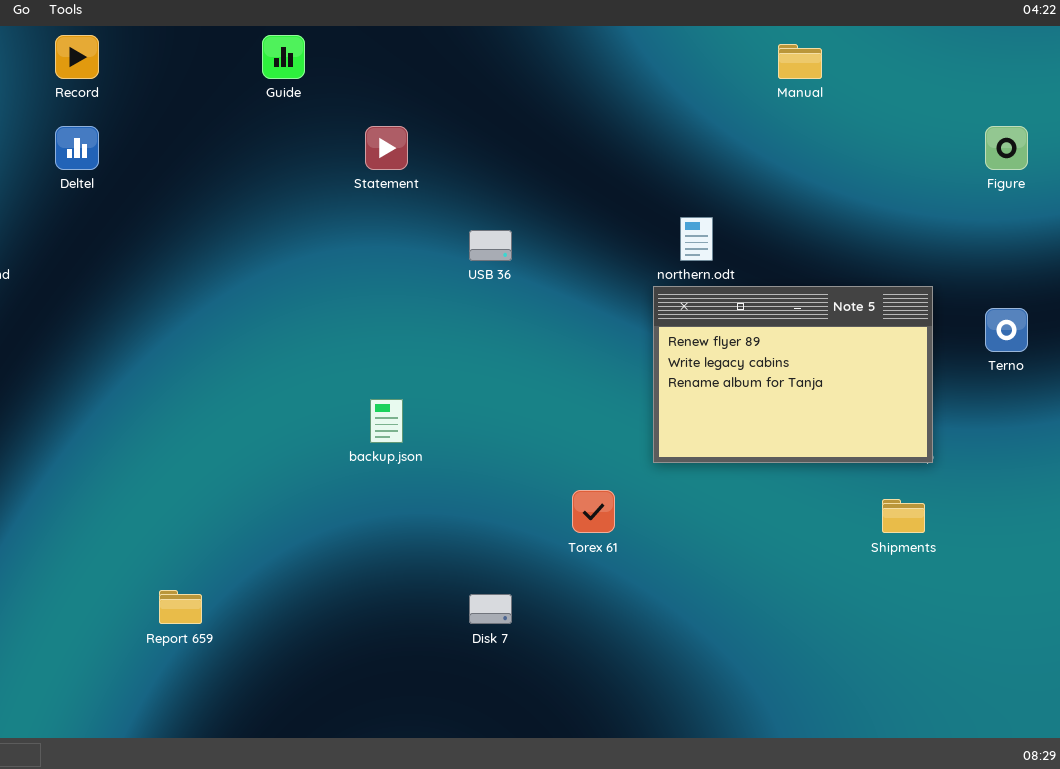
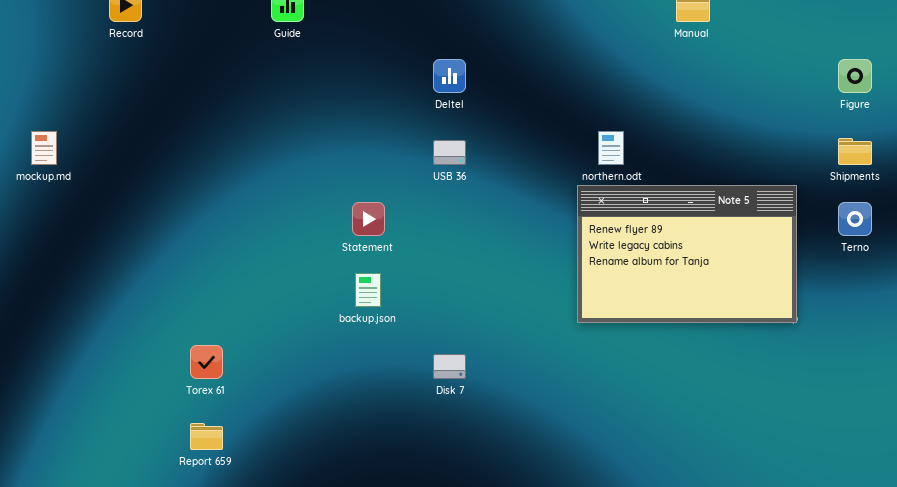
Deltel: [55,126,99,170] -> [433,59,466,93], moved
Statement: [365,126,408,170] -> [352,202,385,236], moved
Torex 61: [572,490,615,533] -> [190,345,223,379], moved
Shipments: [882,499,925,533] -> [838,138,872,165], moved
Disk 7: [469,594,512,624] -> [433,354,466,379], moved

